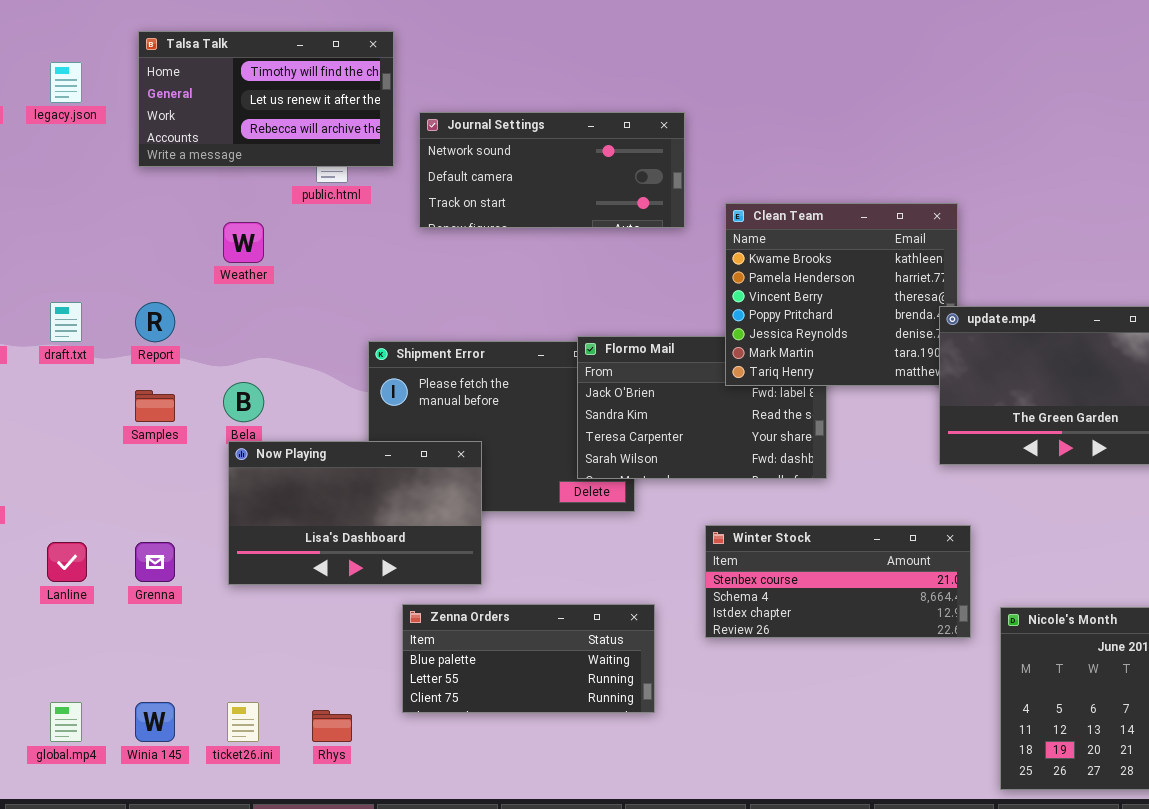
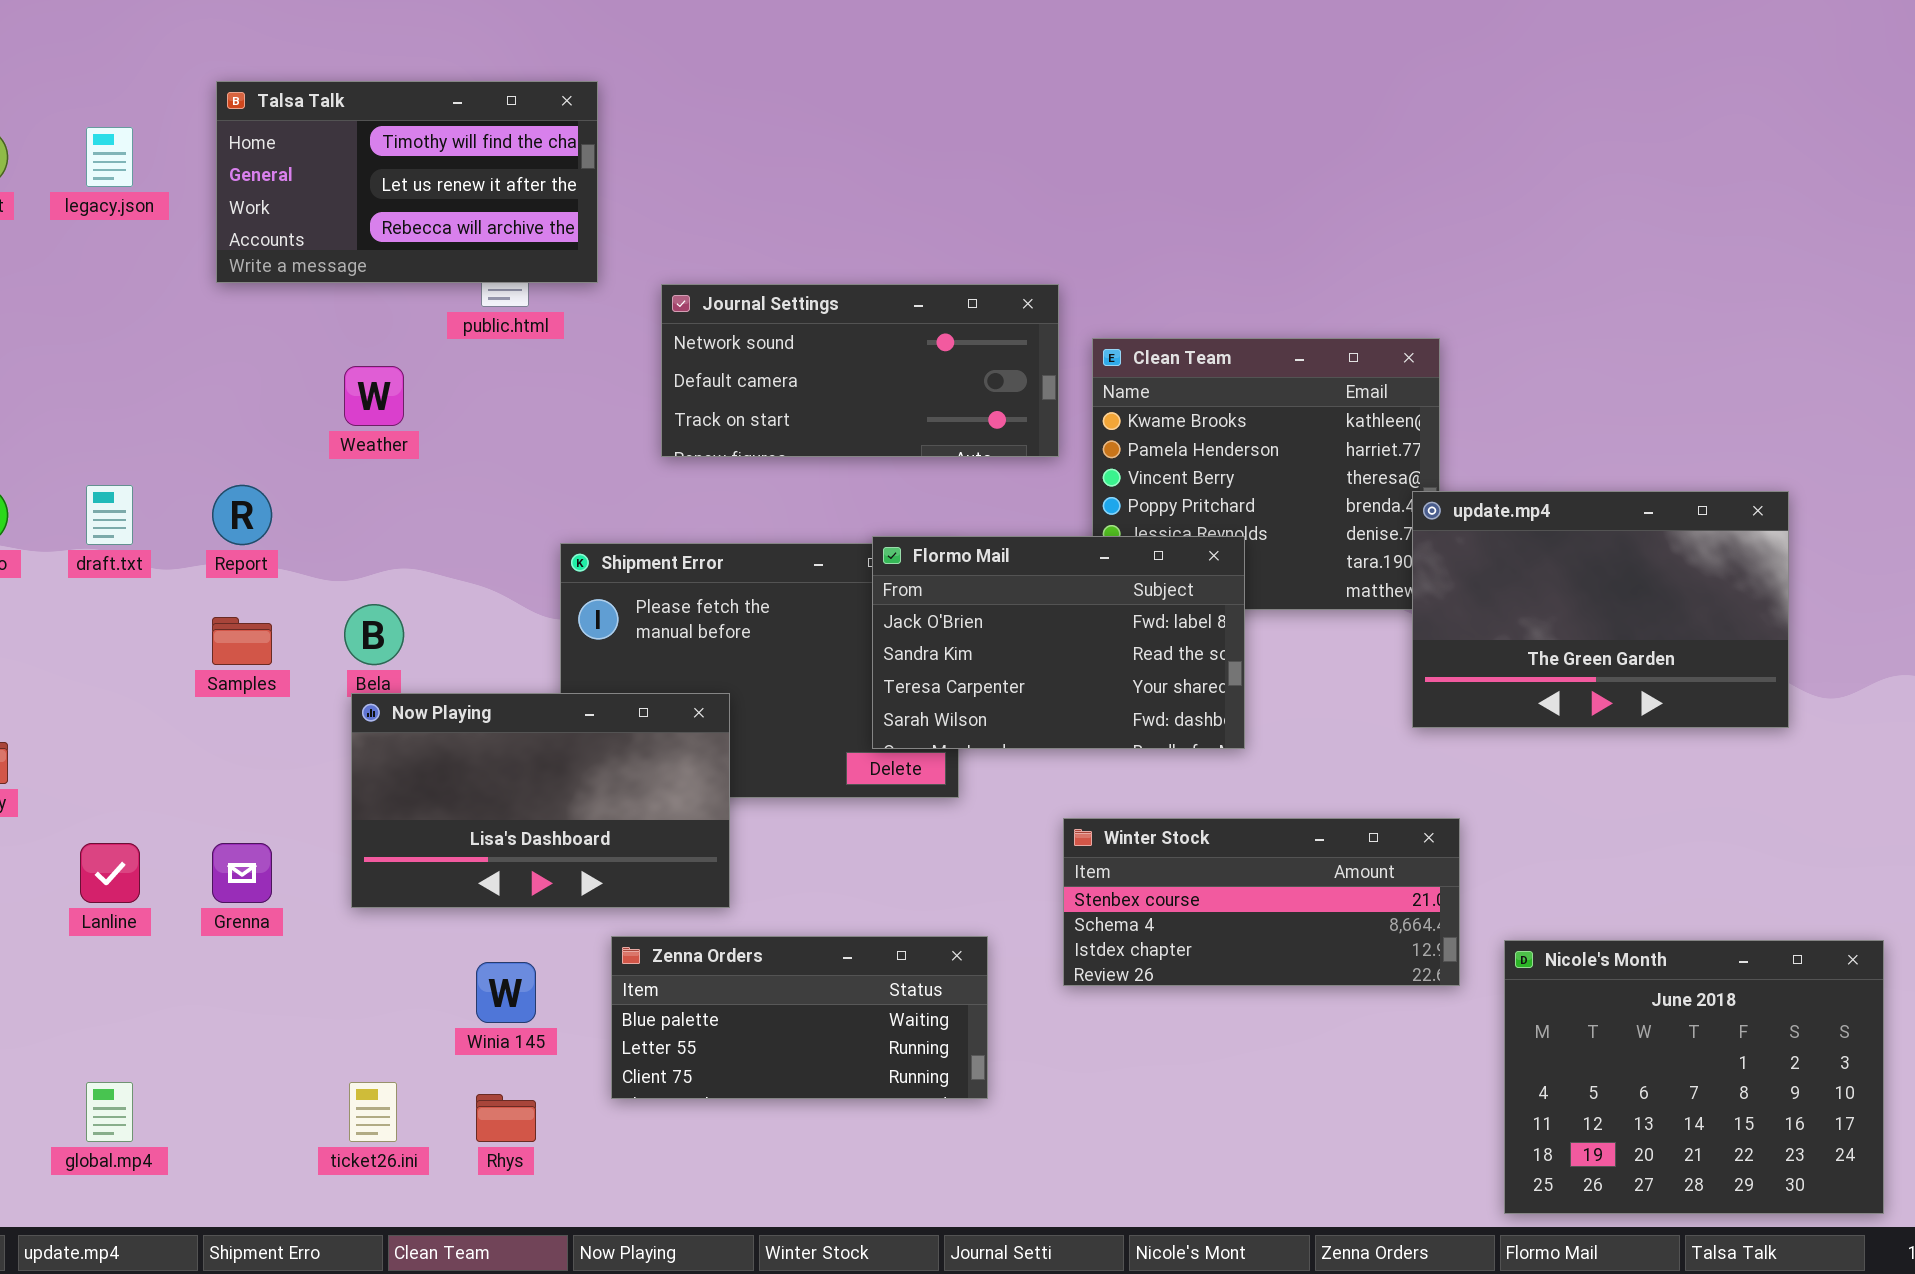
Journal Settings: [419,112,685,228] -> [661,284,1059,457], moved
Flormo Mail: [577,336,827,479] -> [872,536,1245,749], raised
Winia 145: [135,702,175,742] -> [476,962,536,1023], moved

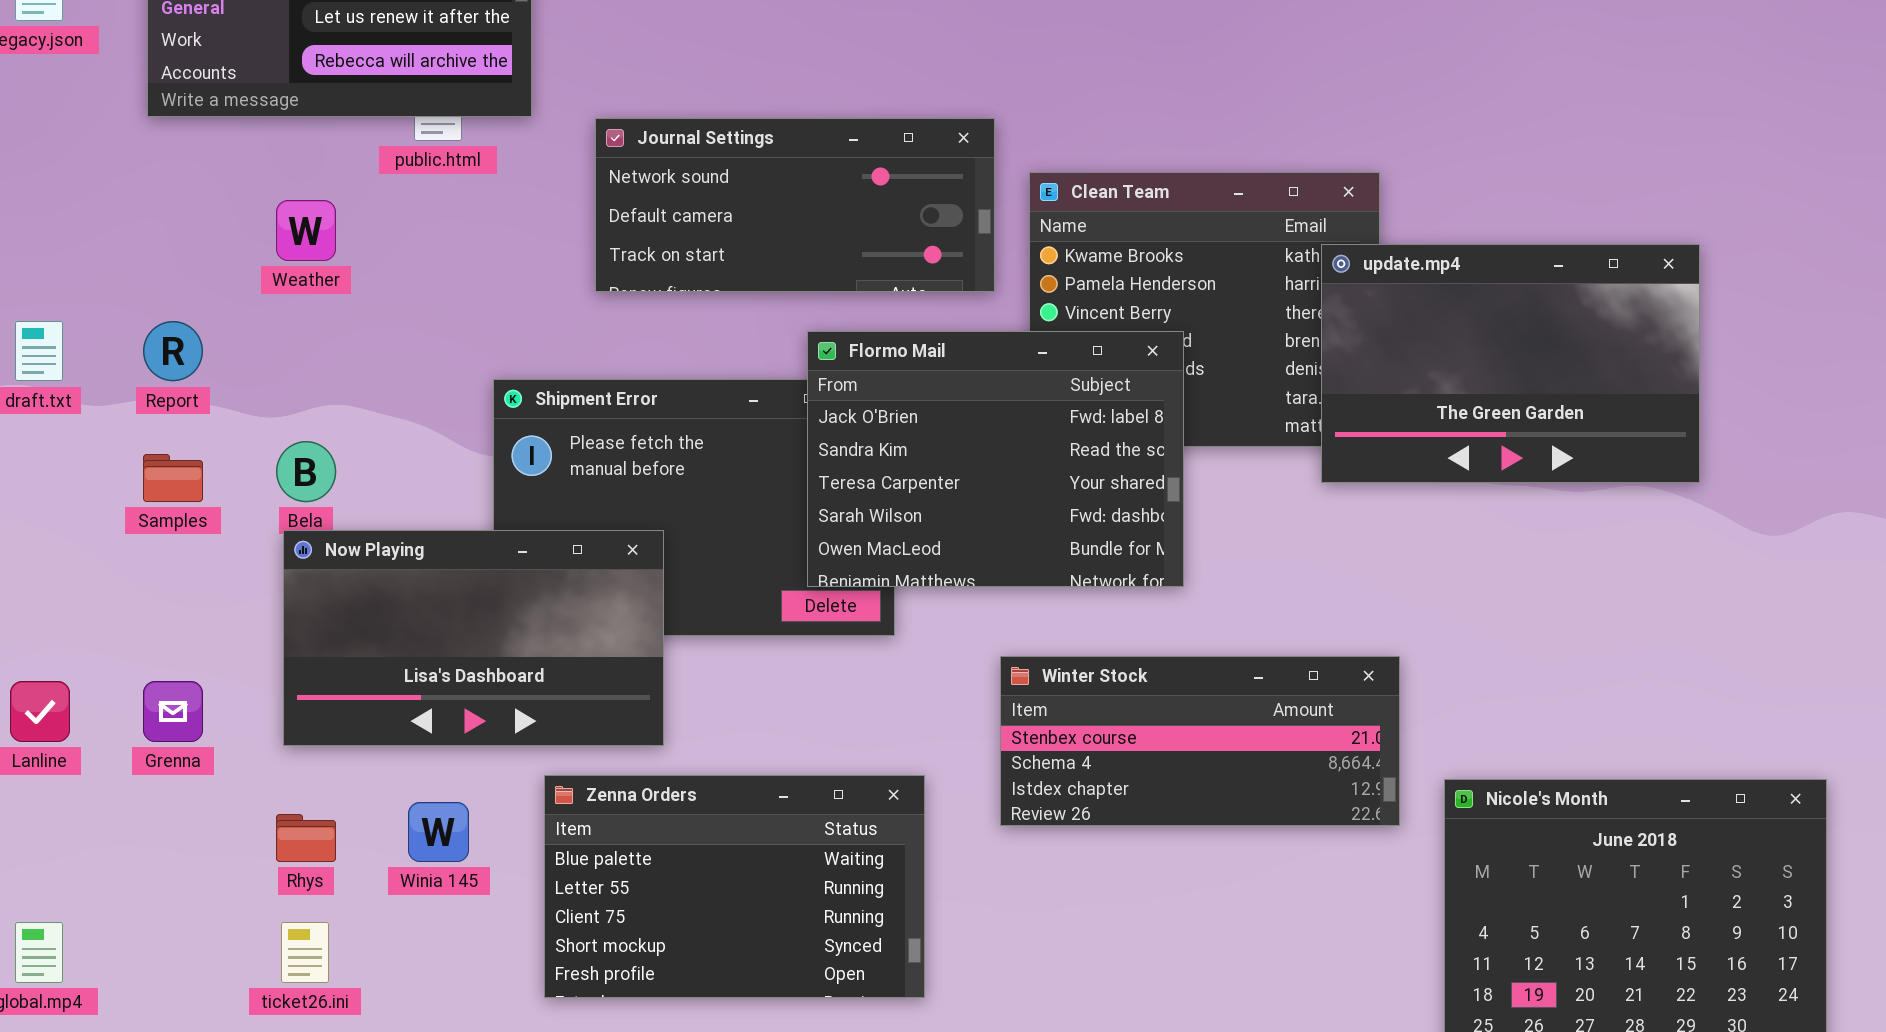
update.mp4: [1412,491,1789,728] -> [1321,244,1700,483], moved
Flormo Mail: [872,536,1245,749] -> [807,331,1184,587], resized
Zenna Orders: [611,936,988,1099] -> [544,775,925,998], resized
Rhys: [476,1094,536,1142] -> [276,814,336,862], moved

